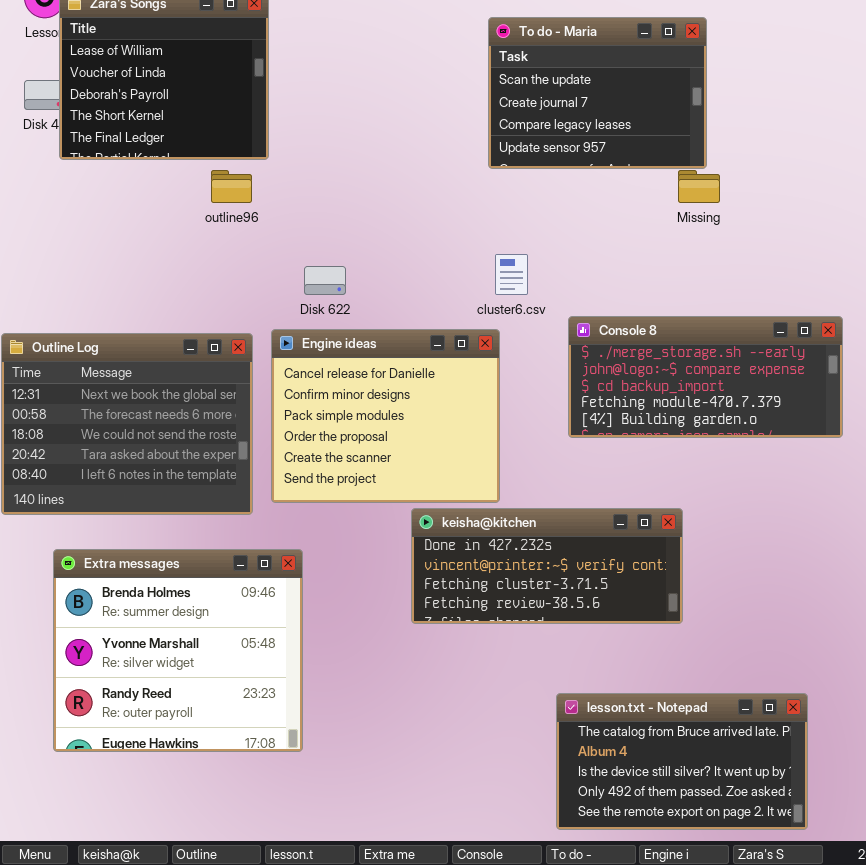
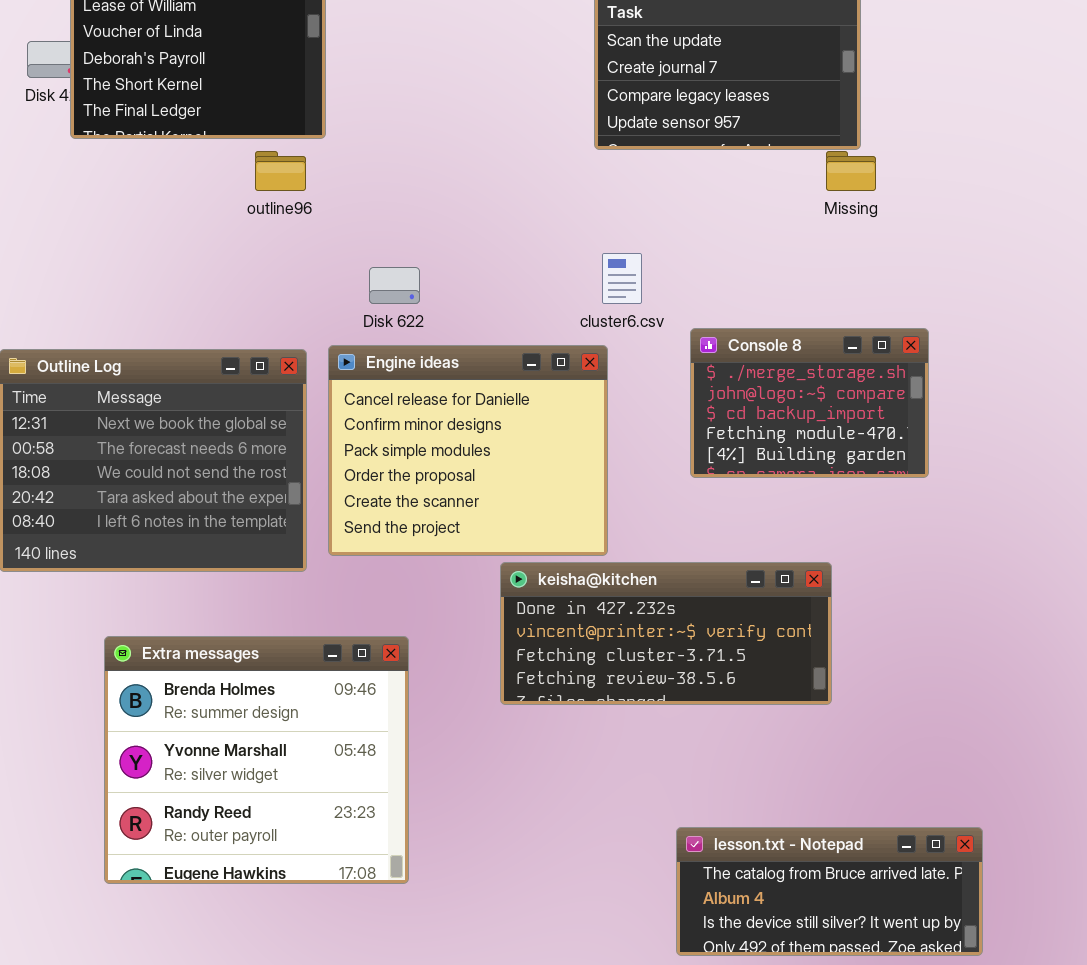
Console 8: [568,316,843,438] -> [690,328,929,478], resized
Extra messages: [53,549,303,752] -> [104,636,409,884], moved
lesson.txt - Notepad: [556,693,808,830] -> [676,827,983,956], resized

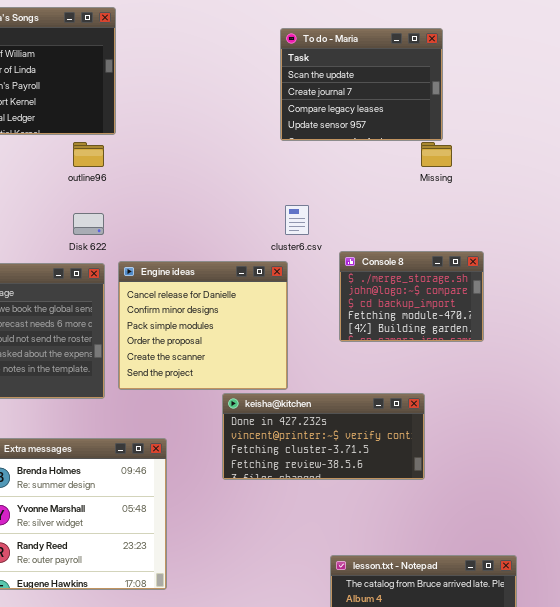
Disk 622: [369,267,420,304] -> [73,213,104,235], moved

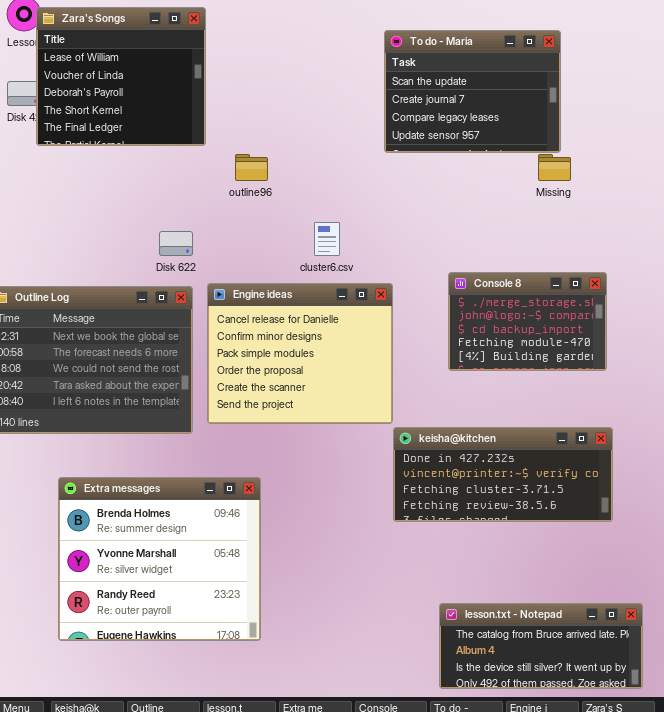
outline96: [73,142,104,167] -> [235,154,268,181], moved
cluster6.csv: [285,205,309,235] -> [314,222,340,256], moved
keisha@kitchen: [222,393,425,480] -> [393,427,613,522], moved

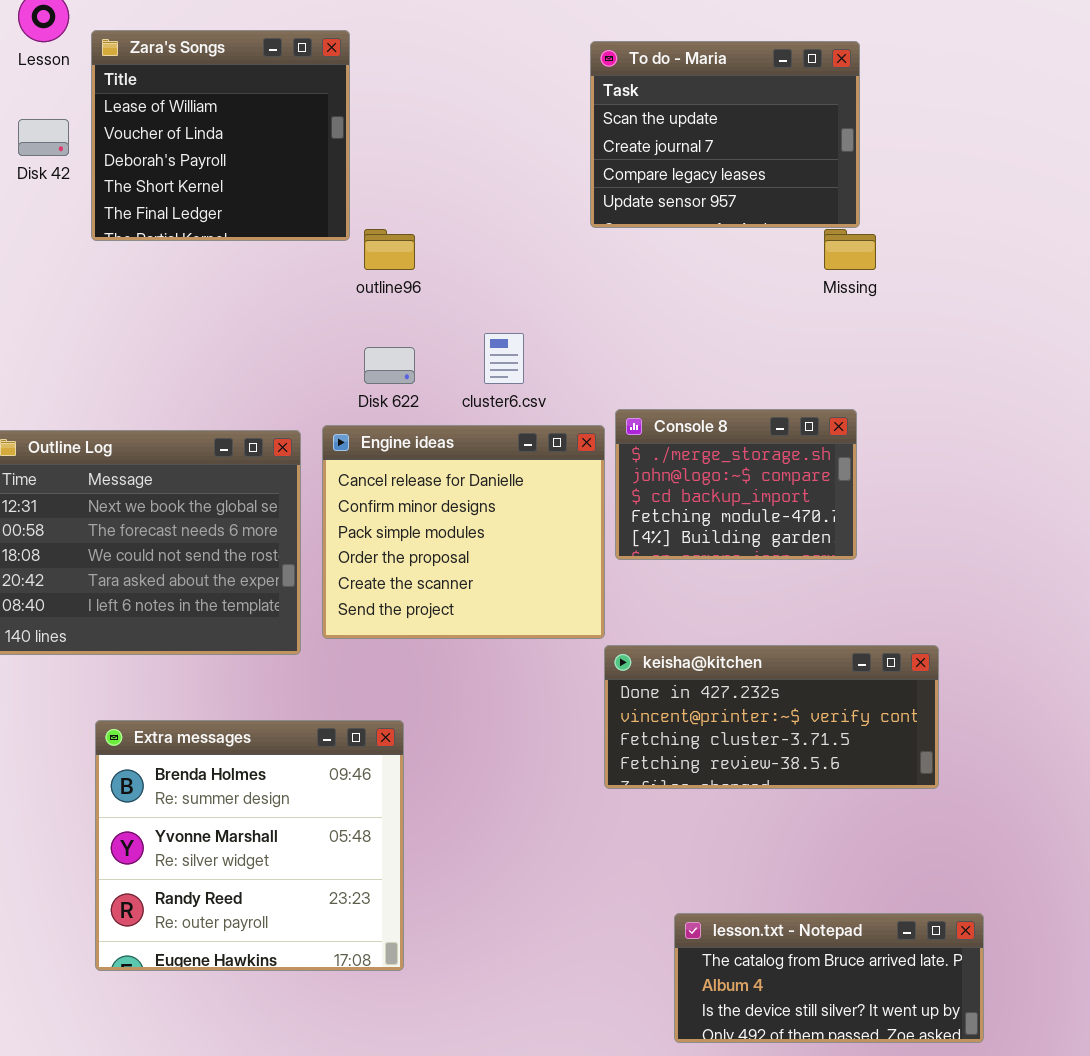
Zara's Songs: [36,7,206,146] -> [91,30,350,241], moved
Disk 622: [159,231,193,256] -> [364,347,415,384], moved
Console 8: [448,272,607,371] -> [615,409,857,560], moved

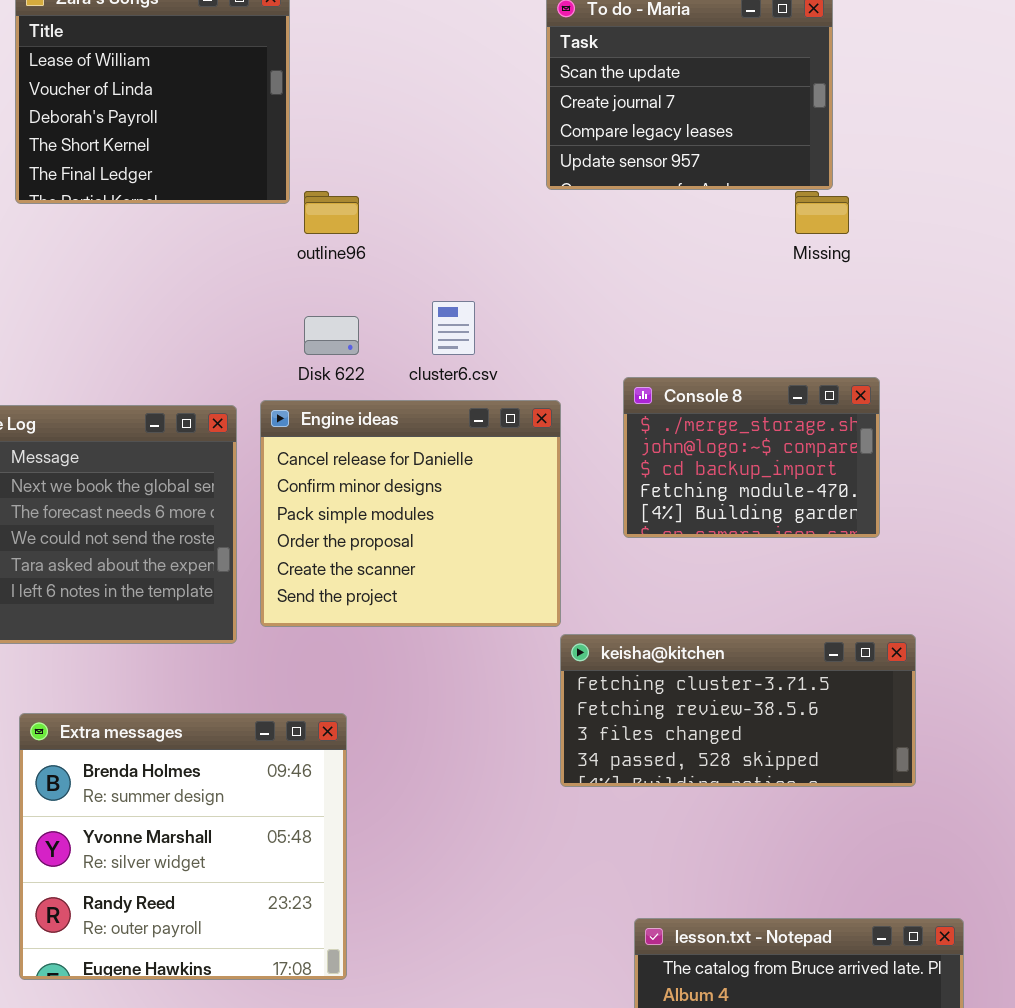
Console 8: [615,409,857,560] -> [623,377,880,538], moved
keisha@kitchen: [604,645,939,789] -> [560,634,916,787], scrolled down 2 rows

